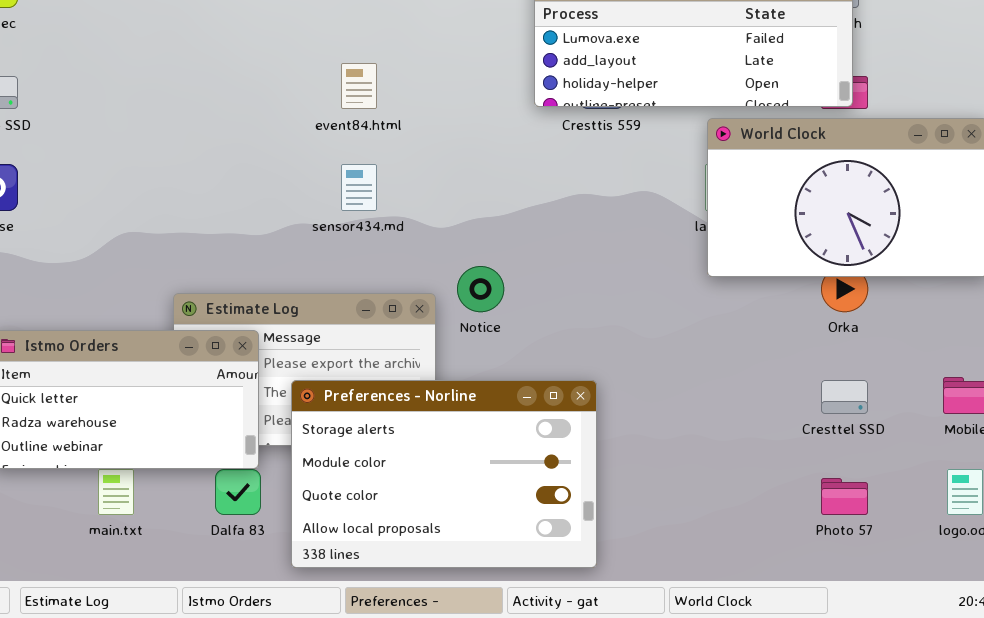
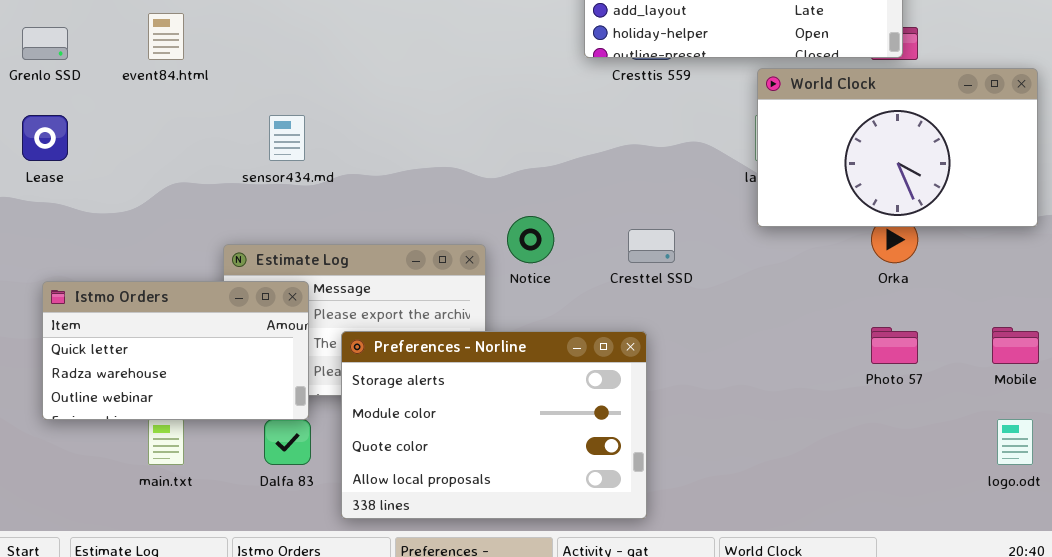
event84.html: [341,63,377,109] -> [148,13,184,60], moved
sensor434.md: [341,164,377,211] -> [269,115,305,161], moved
Cresttel SSD: [821,380,868,414] -> [628,229,675,263], moved
Photo 57: [821,478,868,515] -> [871,327,918,364], moved

